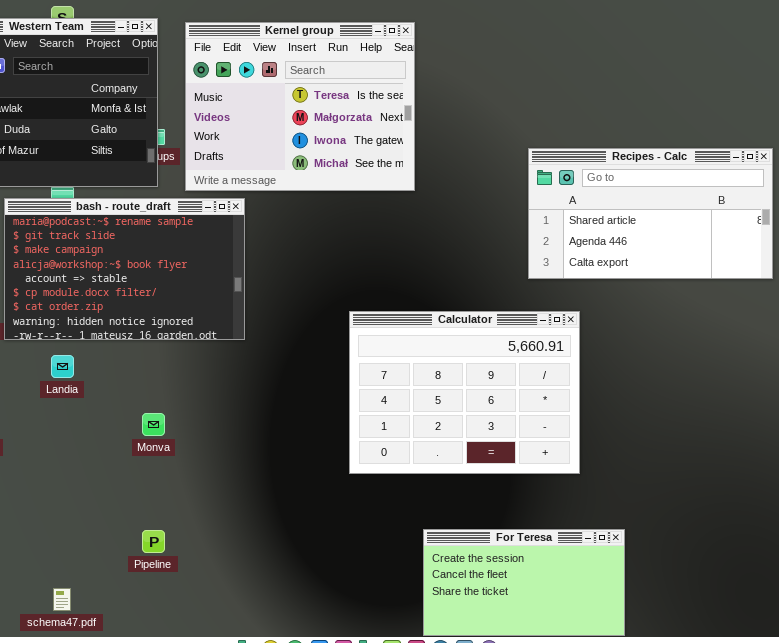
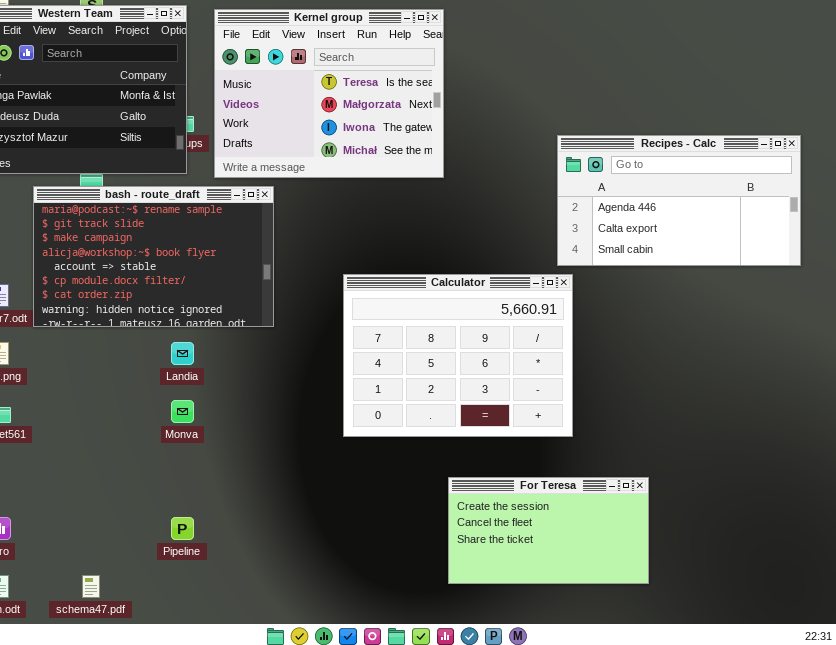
Recipes - Calc: [528,148,773,279] -> [557,135,801,266], scrolled down 1 row
Calculator: [349,311,580,474] -> [343,274,573,437], moved
Landia: [51,355,74,378] -> [171,342,194,365], moved
For Teresa: [423,529,625,636] -> [448,477,649,584], moved

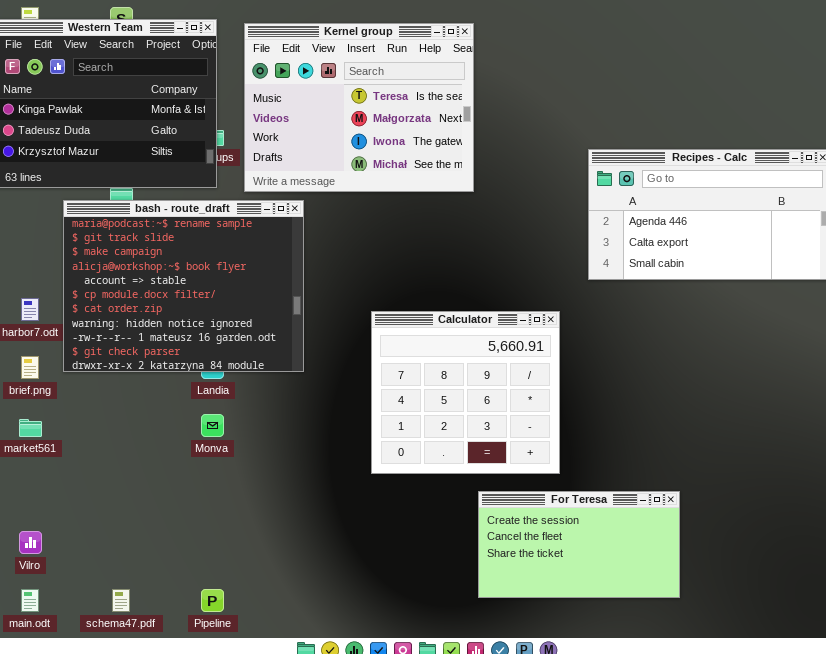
bash - route_draft: [33,186,274,327] -> [63,200,304,372], resized
Calculator: [343,274,573,437] -> [371,311,560,474], moved, resized
Pipeline: [171,517,194,540] -> [201,589,224,612], moved

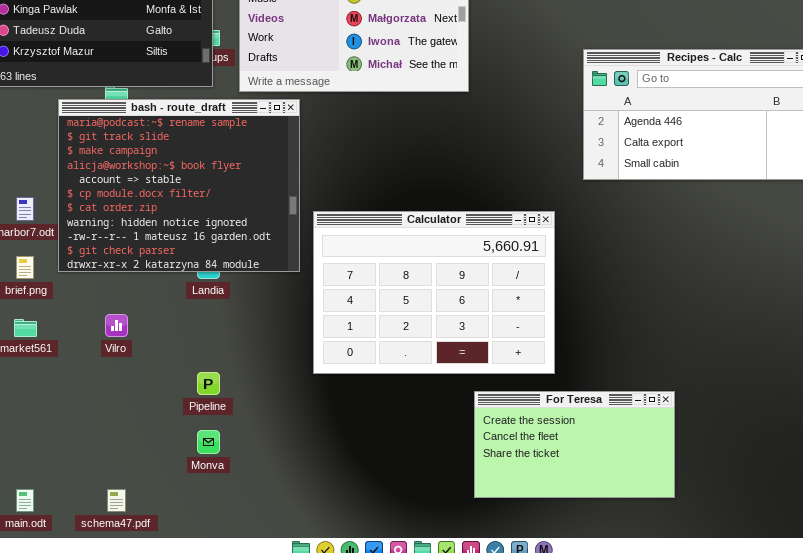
Calculator: [371,311,560,474] -> [313,211,555,374], resized
Monva: [201,414,224,437] -> [197,430,220,454], moved
Vilro: [19,531,42,554] -> [105,314,128,337], moved
Pipeline: [201,589,224,612] -> [197,372,220,395], moved

